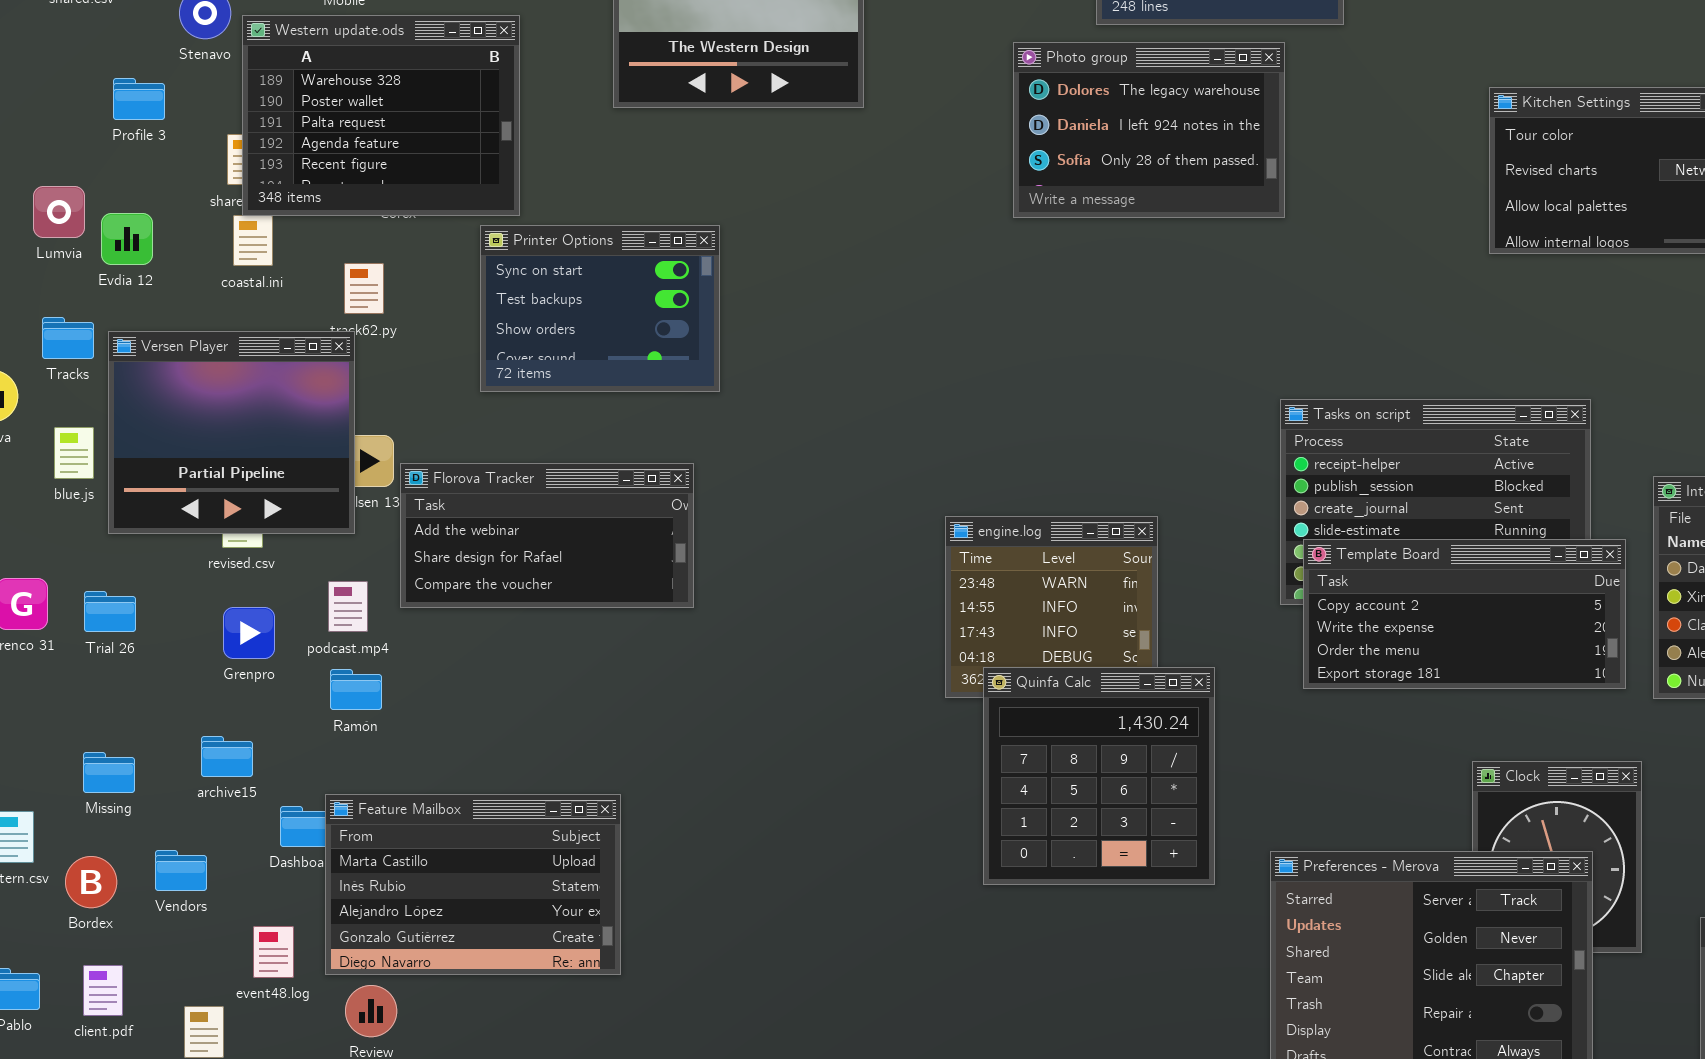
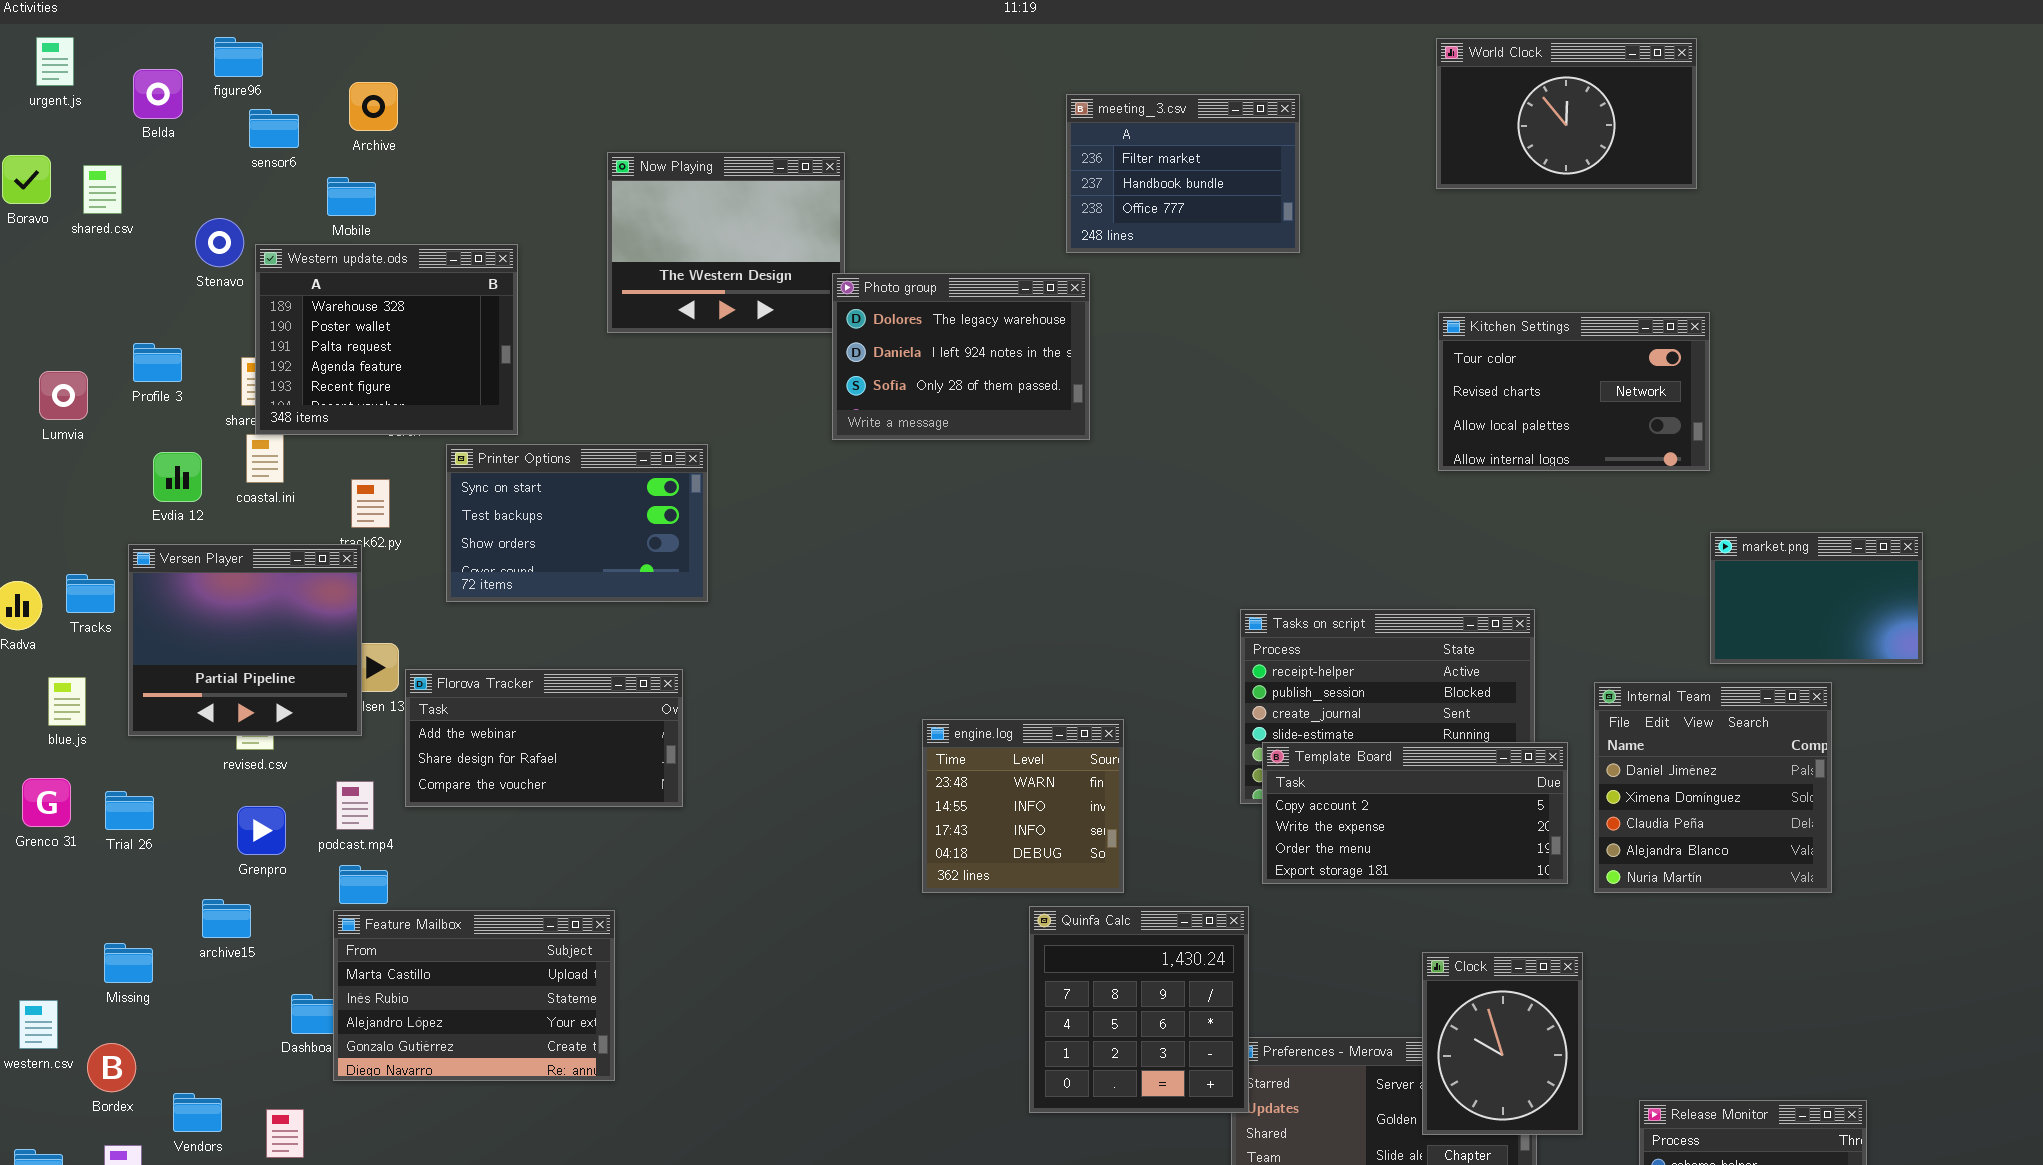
Photo group: [1013,42,1285,218] -> [832,273,1090,440], moved
Profile 3: [113,78,165,120] -> [133,343,182,382], moved
Lumvia: [33,186,85,238] -> [39,371,88,420], moved
Evdia 12: [101,213,153,265] -> [153,452,202,502], moved
Printer Options: [480,225,720,392] -> [446,444,708,602], resized
Tracks: [42,317,94,359] -> [66,574,115,613], moved
blue.js: [54,427,94,479] -> [48,677,86,726], moved
Quinfa Calc: [983,667,1215,885] -> [1029,906,1249,1113], moved
archive15: [201,736,253,777] -> [202,899,251,938], moved
Clock: [1472,761,1642,953] -> [1422,952,1583,1135], raised
Feature Mailbox: [325,794,621,975] -> [333,910,615,1081], moved
Vendors: [155,850,207,891] -> [173,1093,222,1132], moved

